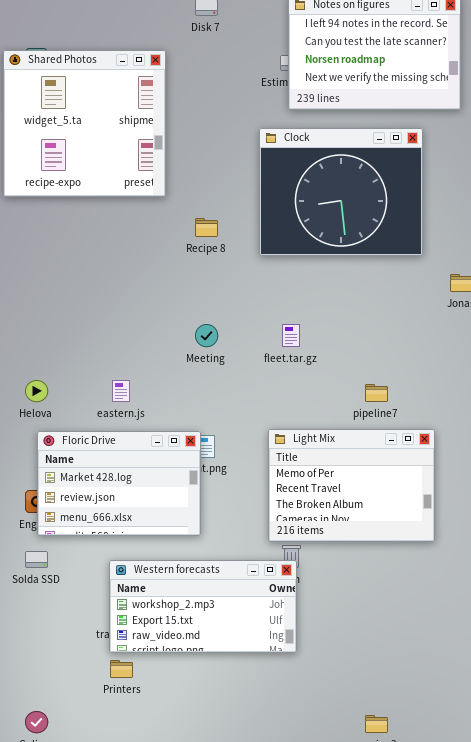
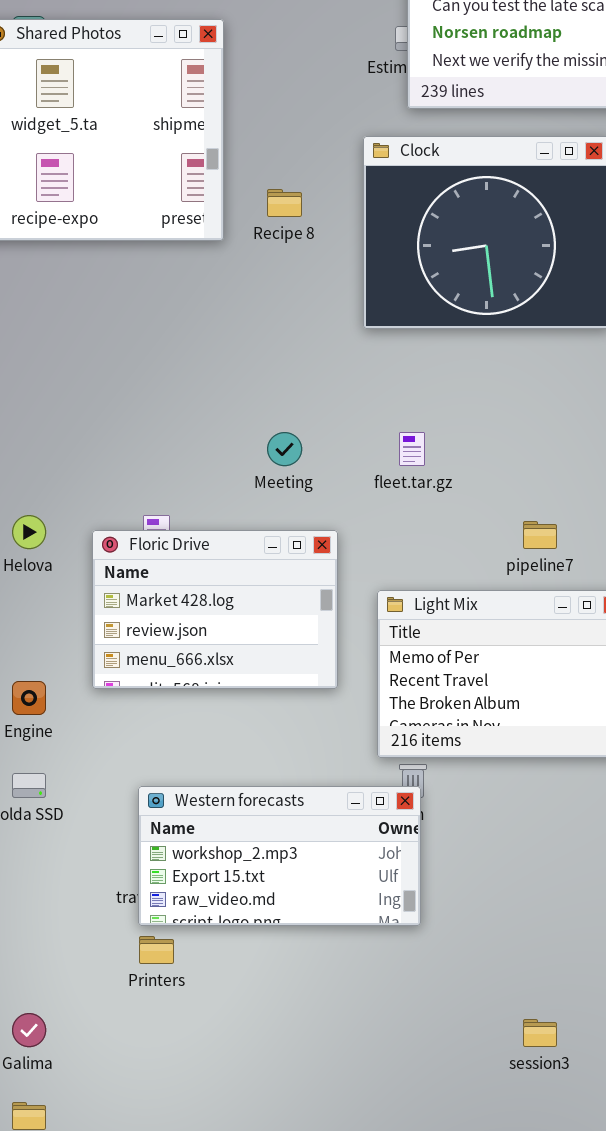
Recipe 8: [195,218,218,237] -> [267,189,302,217], moved
Floric Drive: [37,431,201,536] -> [92,530,338,689], moved

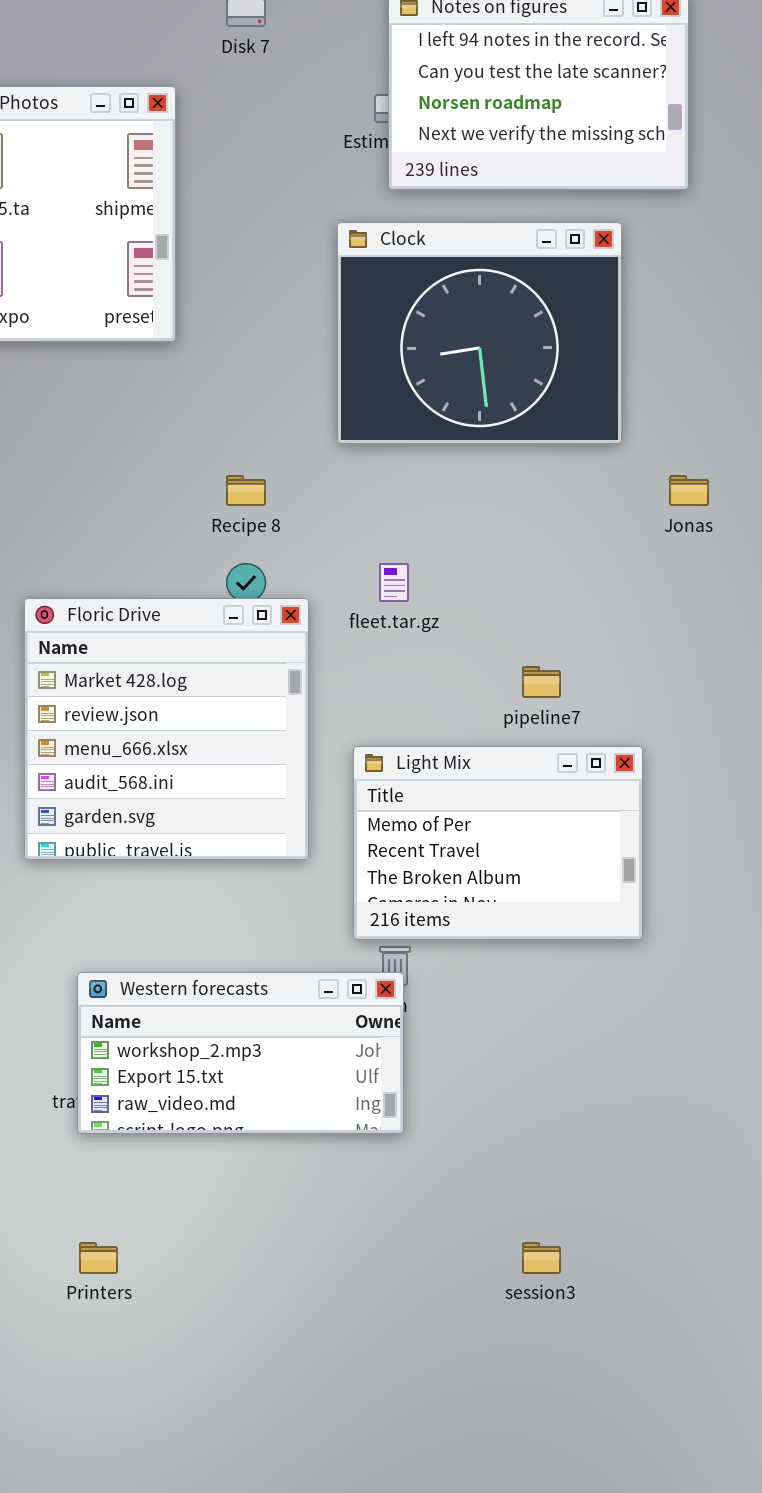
Recipe 8: [267,189,302,217] -> [226,475,266,506], moved
Floric Drive: [92,530,338,689] -> [24,598,309,860], resized
Printers: [139,936,174,964] -> [79,1242,118,1274], moved

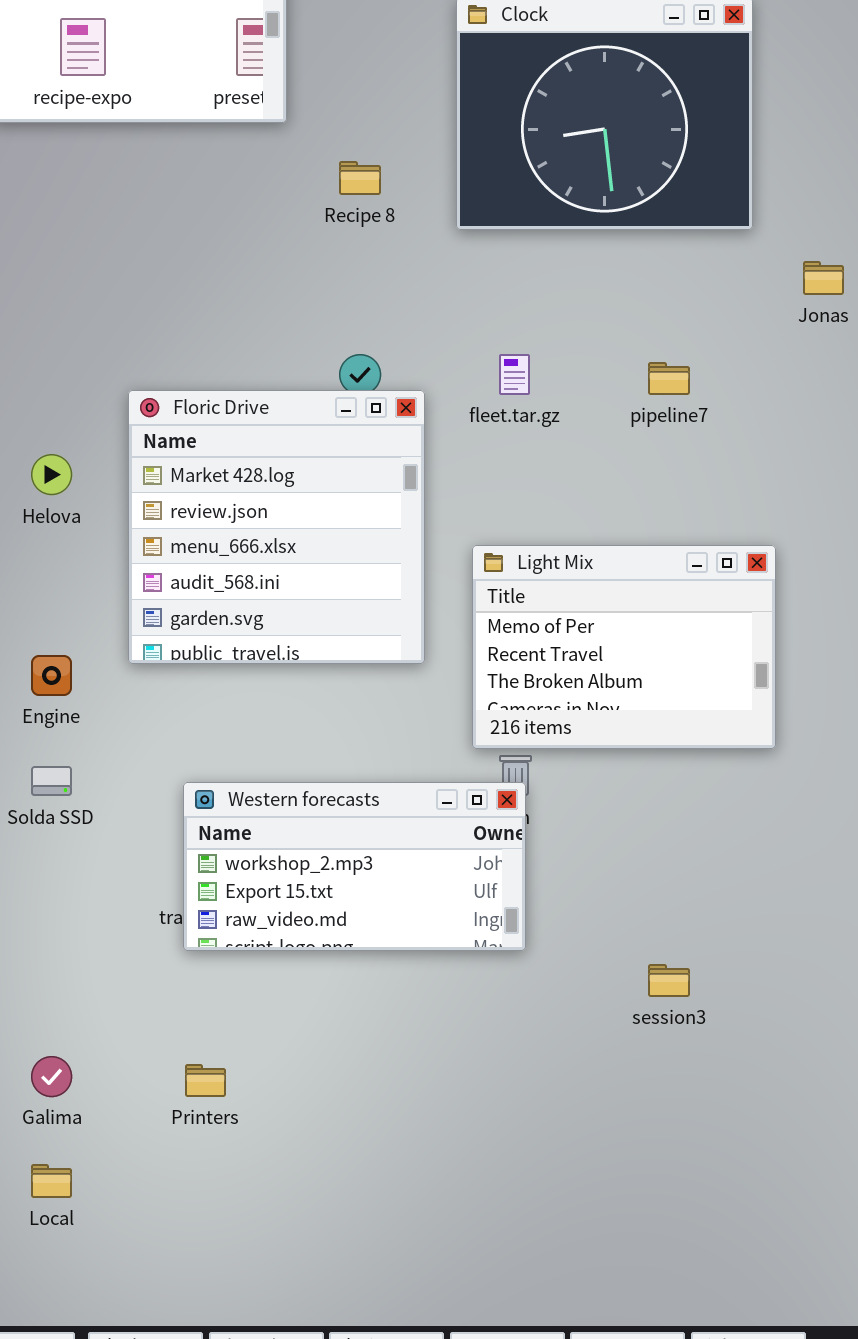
Recipe 8: [226,475,266,506] -> [339,161,381,195], moved
pipeline7: [522,666,561,698] -> [648,362,690,395], moved
session3: [522,1242,561,1274] -> [648,964,690,997], moved

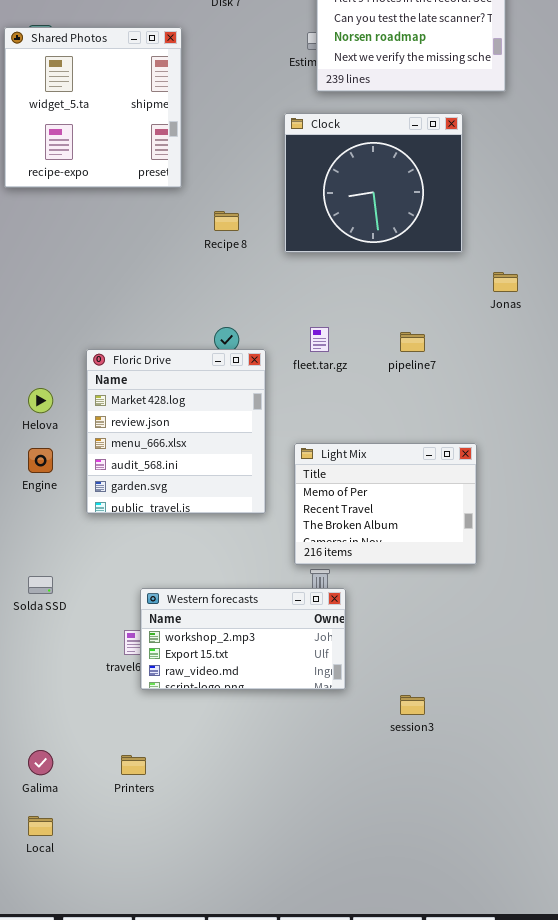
Engine: [31,655,72,696] -> [28,448,53,473], moved
Western forecasts: [183,782,526,951] -> [140,588,346,690], moved

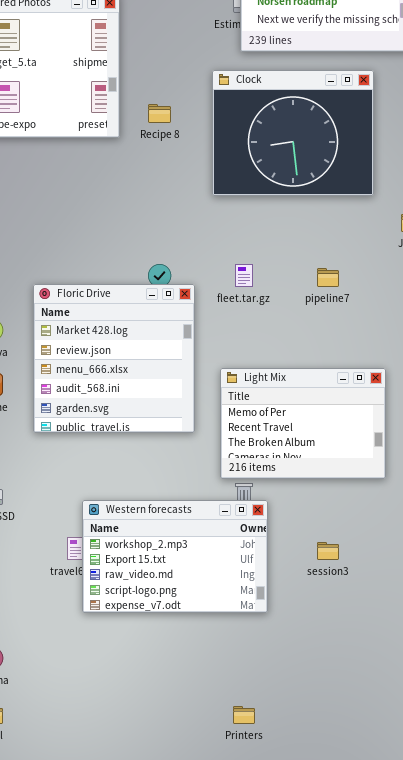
Recipe 8: [214,211,239,231] -> [148,104,171,123], moved
Western forecasts: [140,588,346,690] -> [82,500,268,613], resized
session3: [400,695,425,715] -> [317,542,339,560], moved
Printers: [121,755,146,775] -> [233,706,255,724], moved

